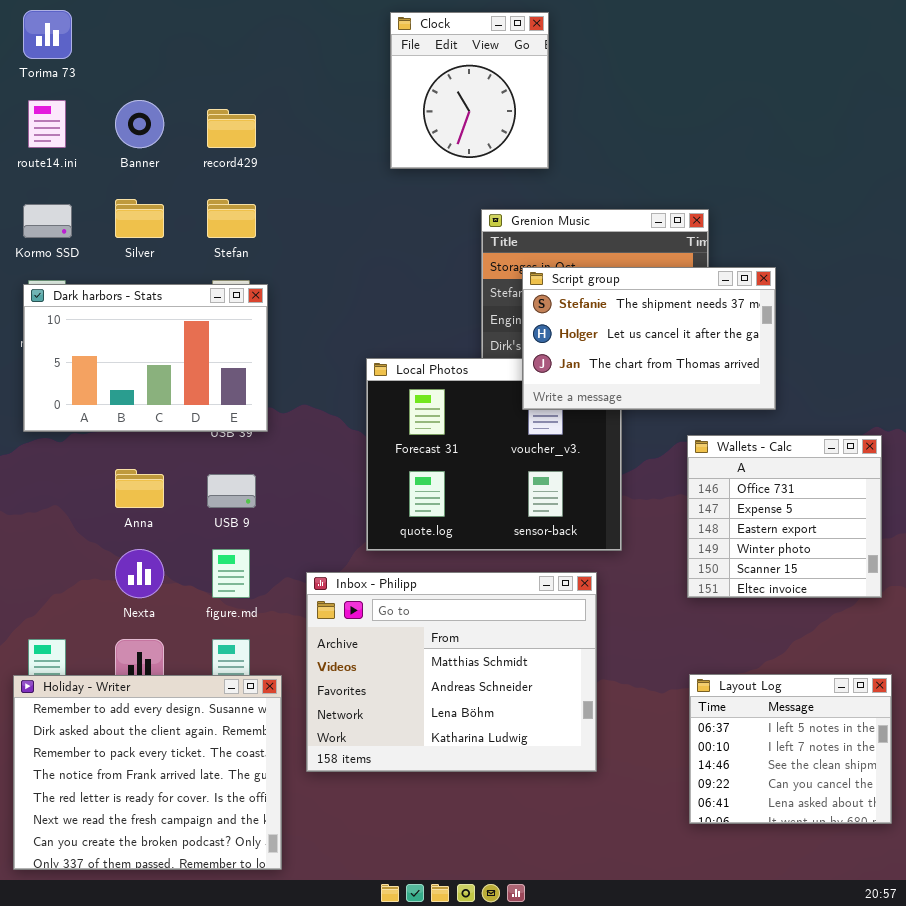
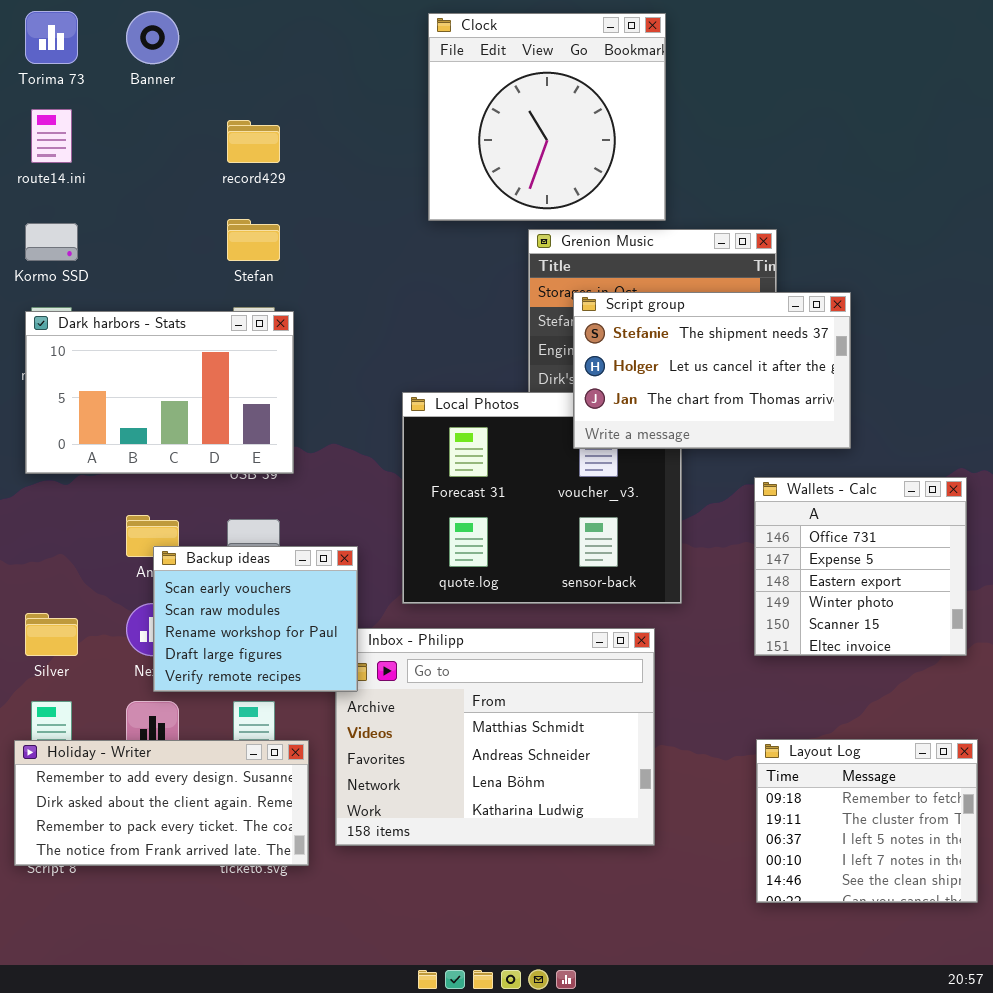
Clock: [390,12,549,169] -> [428,13,666,221], resized
Banner: [115,100,164,148] -> [126,11,179,64], moved
Silver: [115,199,164,238] -> [25,613,78,656], moved
Backup ideas: none -> [153,546,358,692], opened
Layout Log: [689,674,892,824] -> [756,739,978,903], scrolled up 2 rows
Holiday - Writer: [13,675,282,870] -> [14,740,309,866], resized

